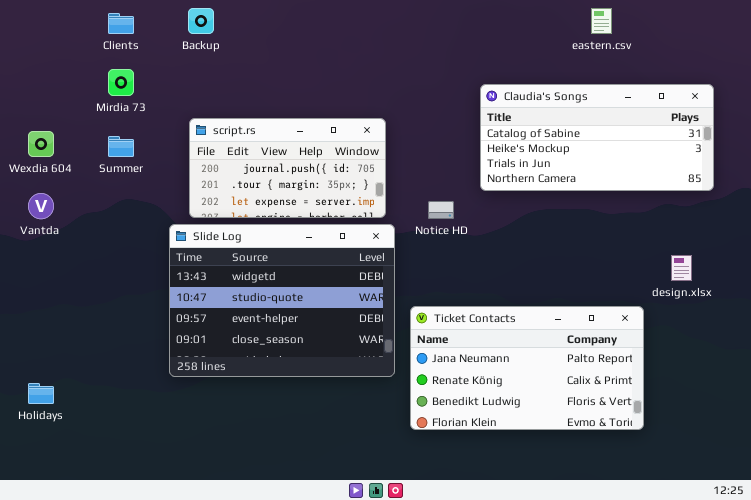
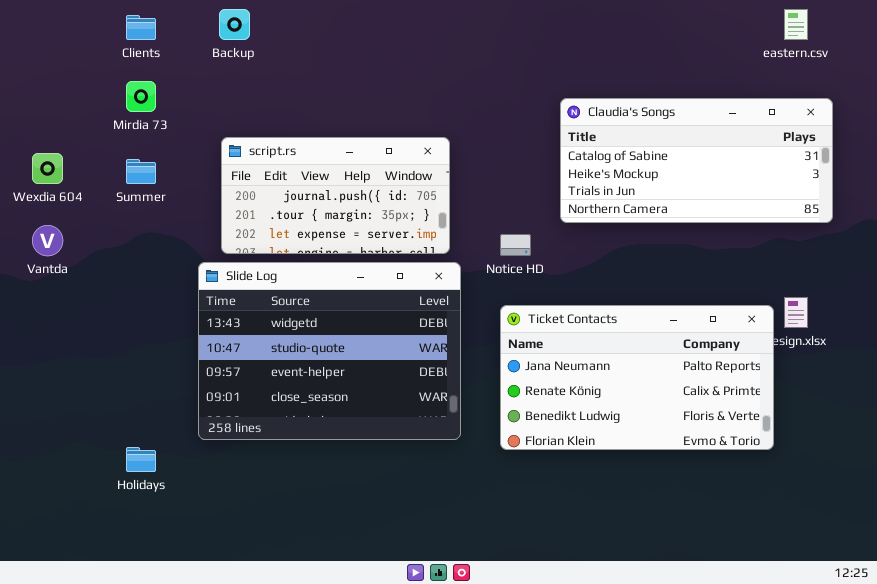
eastern.csv: [591,8,612,34] -> [784,9,808,40], moved
Ticket Contacts: [410,306,644,430] -> [500,305,774,450], moved
Holidays: [28,383,54,404] -> [126,447,156,472], moved

